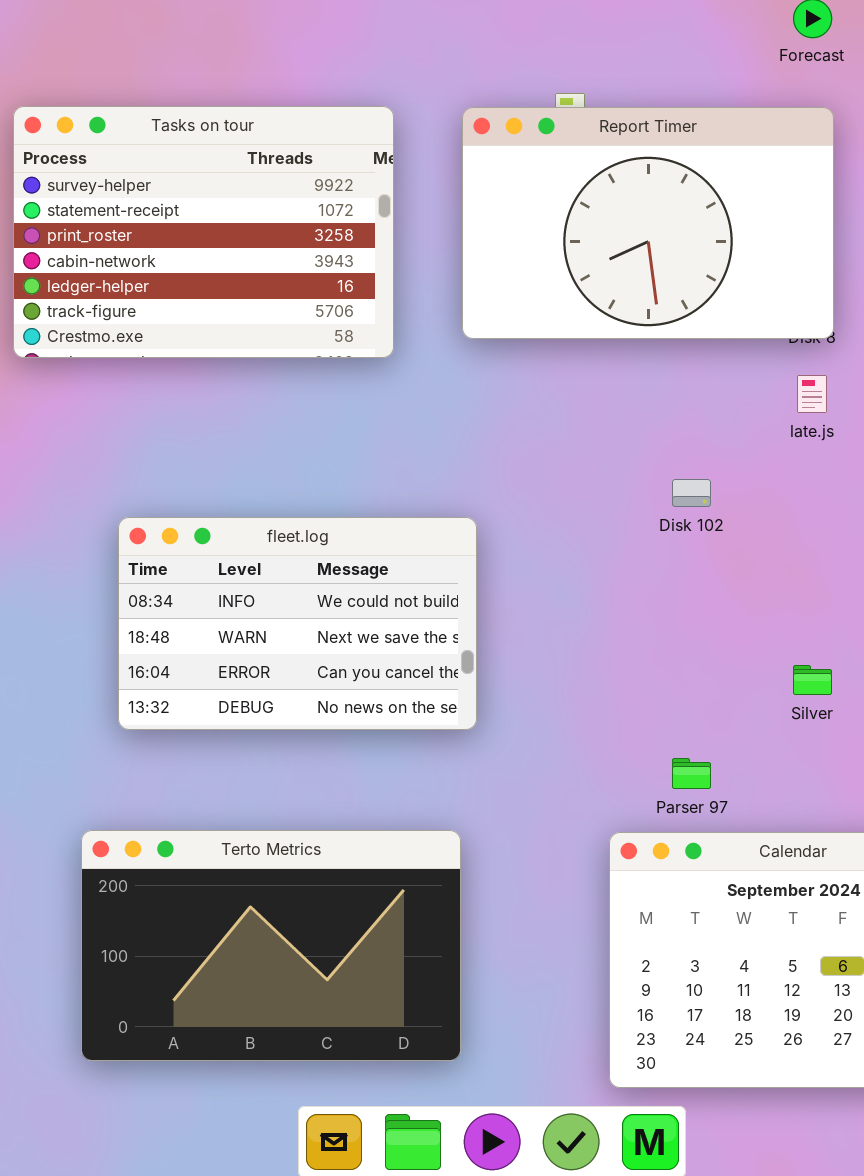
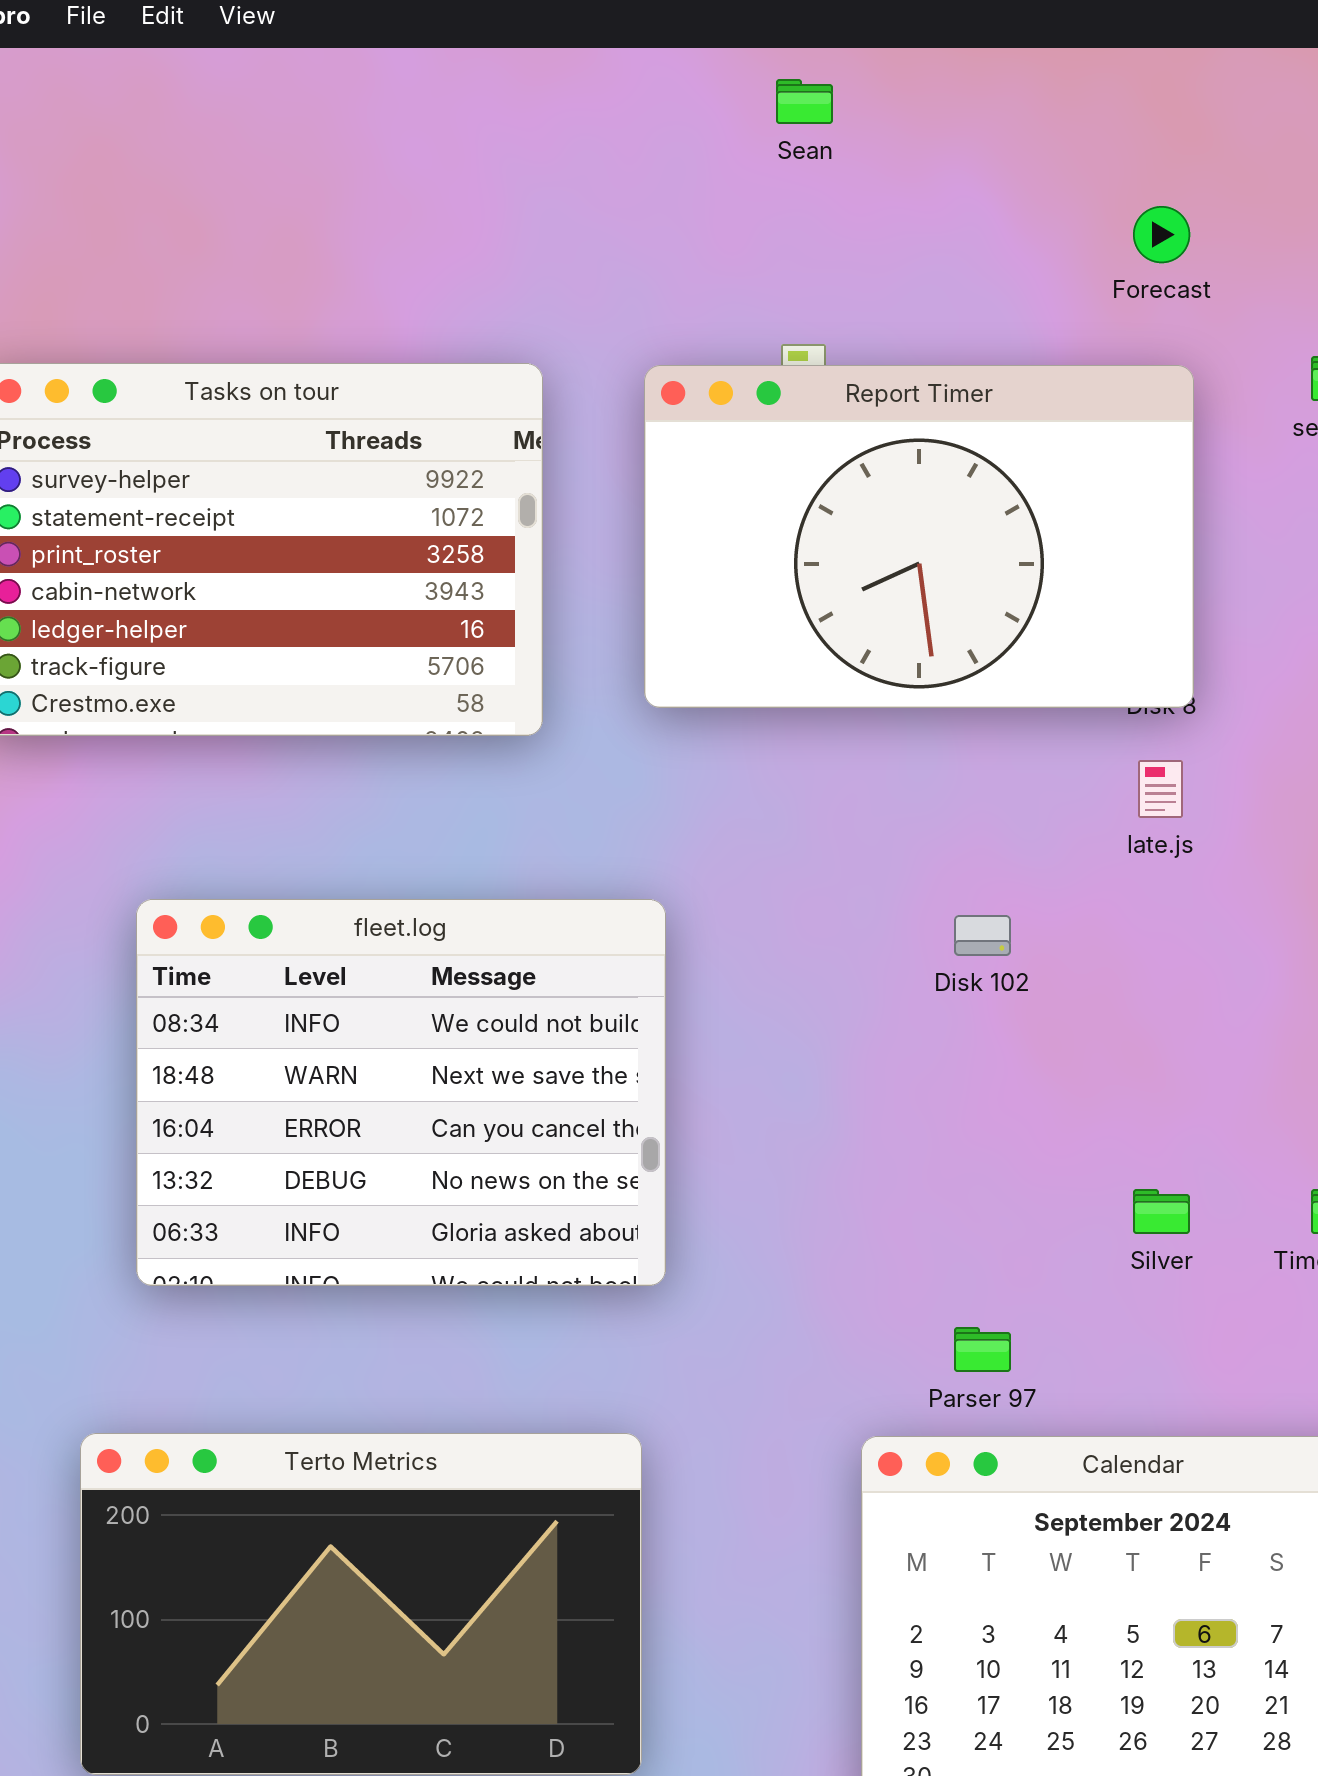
fleet.log: [118,517,477,730] -> [136,899,666,1286], resized

